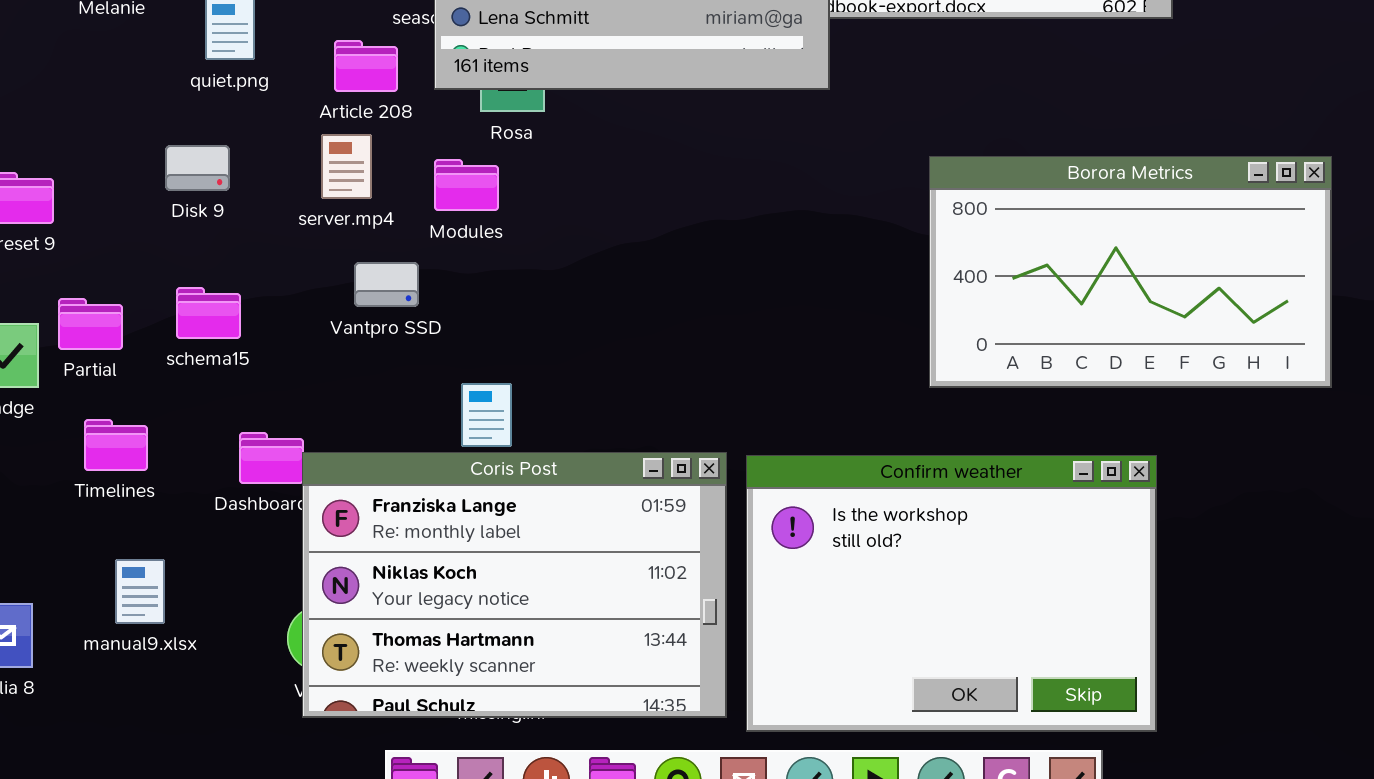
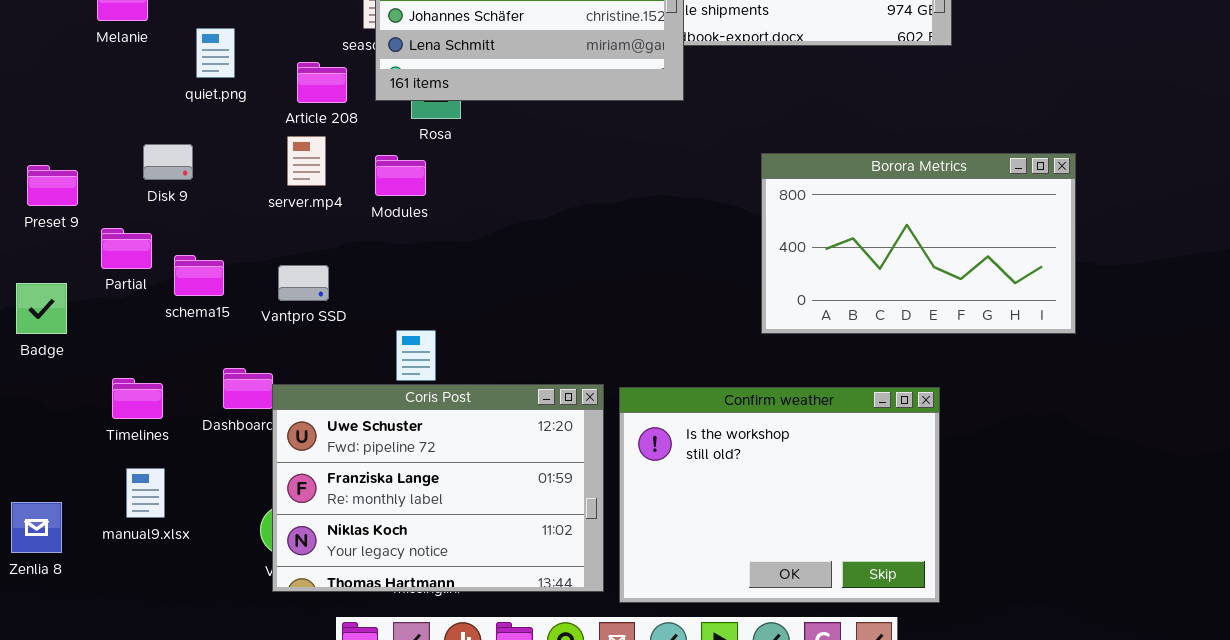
Disk 9: [165,145,230,191] -> [143,144,193,180], moved
Vantpro SSD: [354,262,419,307] -> [278,265,329,301], moved
Partial: [58,298,123,350] -> [101,228,152,269], moved
Timelines: [84,419,148,471] -> [112,378,163,419], moved
Coris Post: [302,452,727,718] -> [272,384,604,592], scrolled up 1 row

